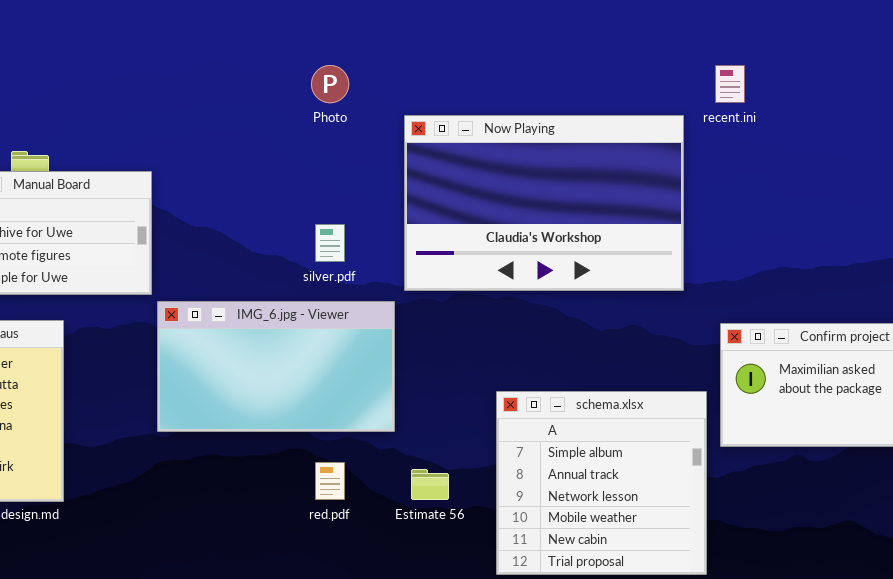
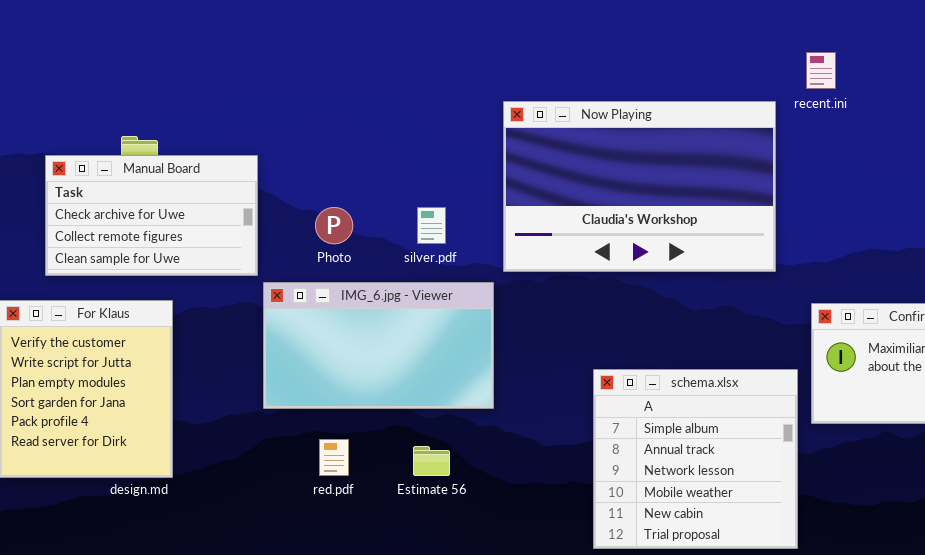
Photo: [311,65,349,103] -> [315,207,353,244], moved
red.pdf: [315,462,345,500] -> [319,439,349,476], moved
Estimate 56: [411,469,449,500] -> [413,446,450,476], moved

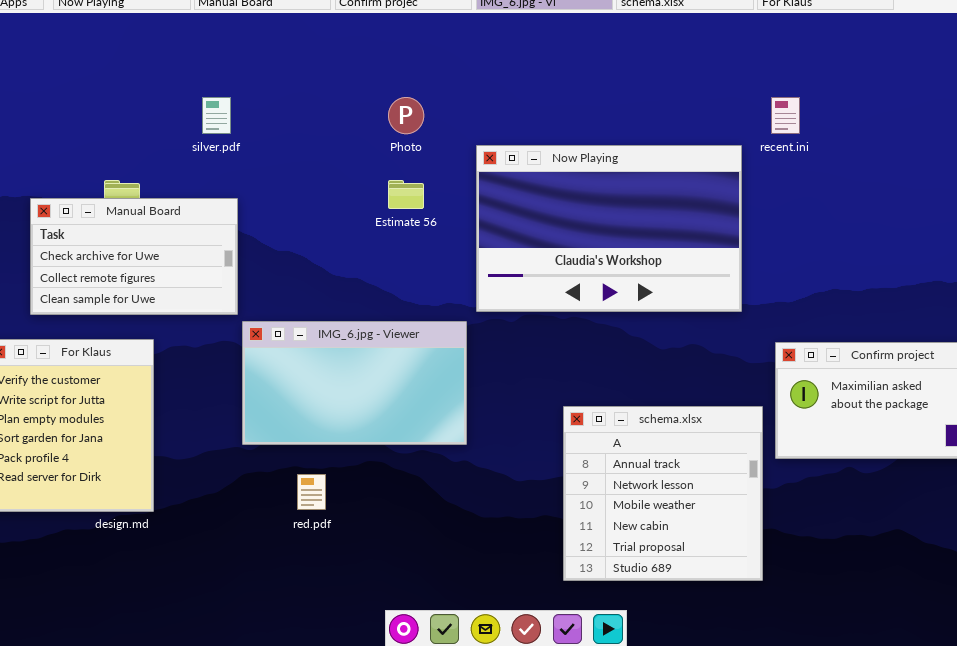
Photo: [315,207,353,244] -> [388,97,424,134], moved
silver.pdf: [417,207,446,244] -> [202,97,231,134], moved
schema.xlsx: [593,369,798,549] -> [563,406,763,581], scrolled down 1 row
Estimate 56: [413,446,450,476] -> [388,180,424,209], moved

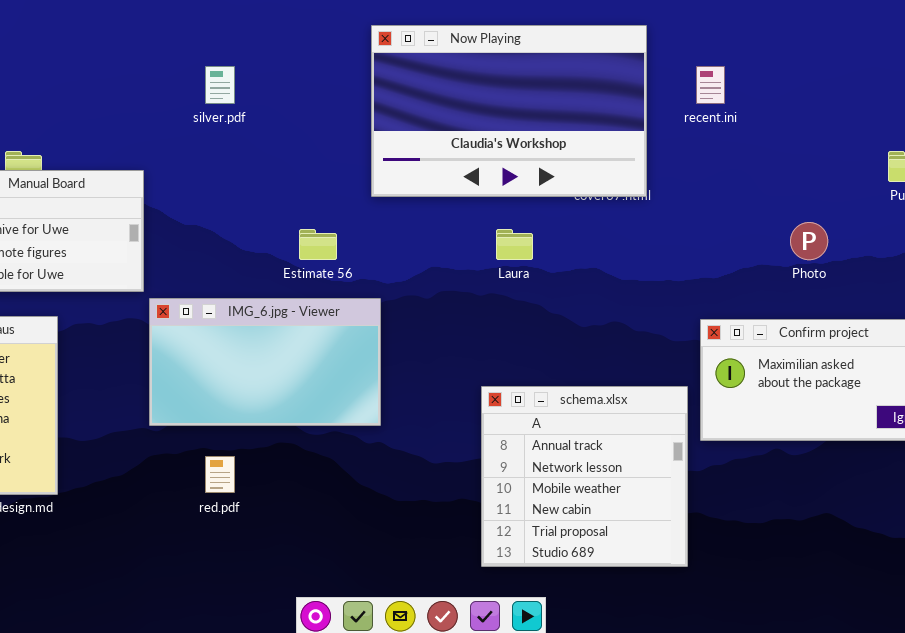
silver.pdf: [202,97,231,134] -> [205,66,235,104], moved
Photo: [388,97,424,134] -> [790,222,828,260], moved
Now Playing: [476,145,742,312] -> [371,25,647,197], moved
Estimate 56: [388,180,424,209] -> [299,229,337,260], moved

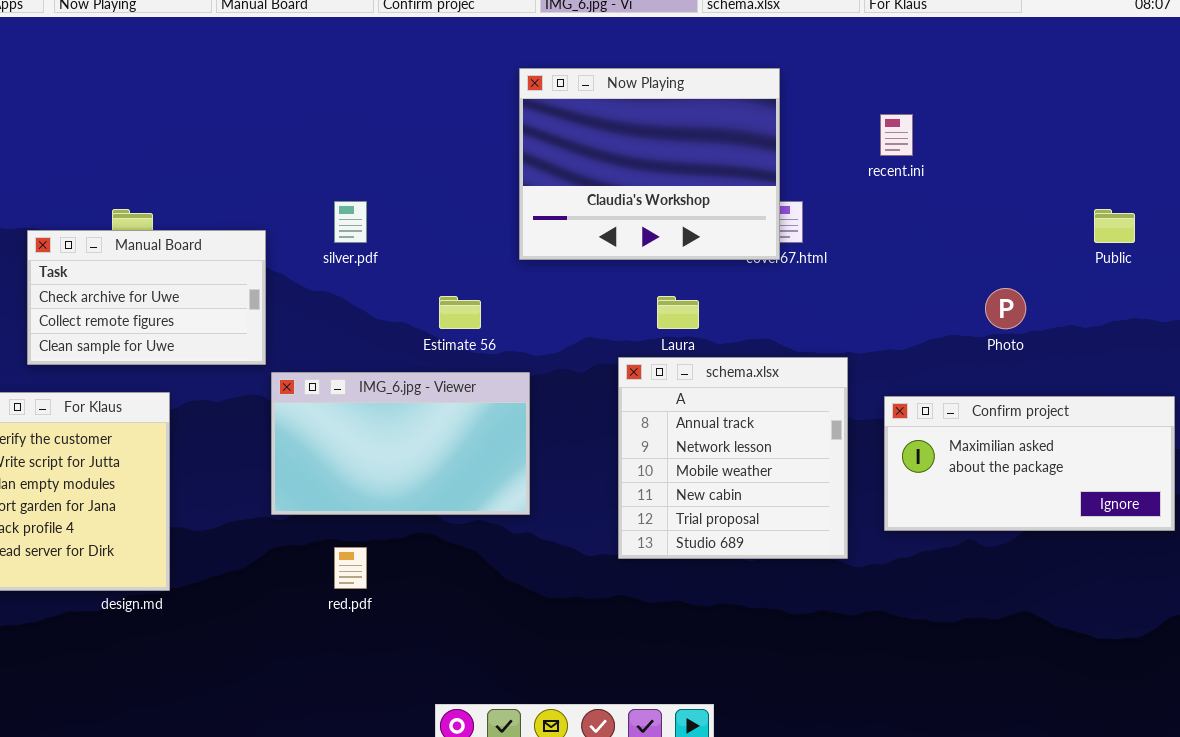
Now Playing: [371,25,647,197] -> [519,68,780,260], resized
silver.pdf: [205,66,235,104] -> [334,201,367,243], moved
schema.xlsx: [481,386,688,567] -> [618,357,848,559], moved

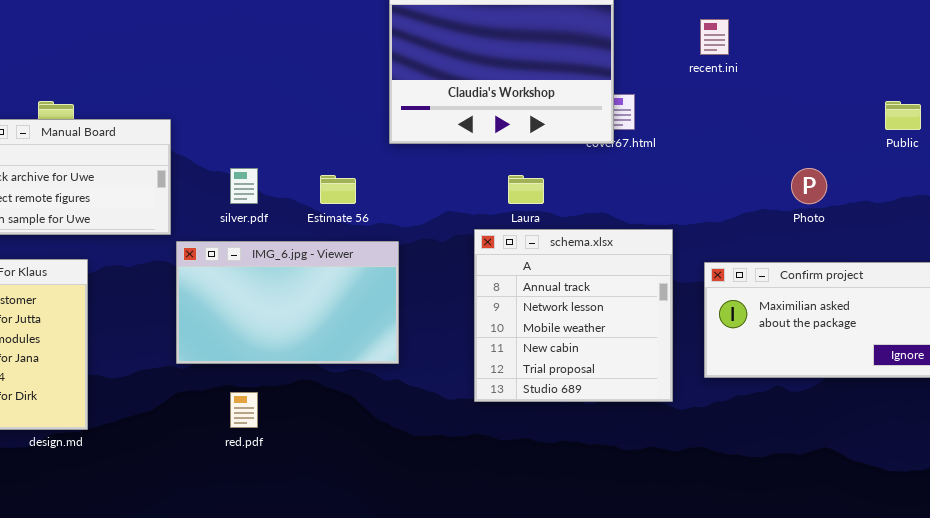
silver.pdf: [334,201,367,243] -> [230,168,258,204], moved

